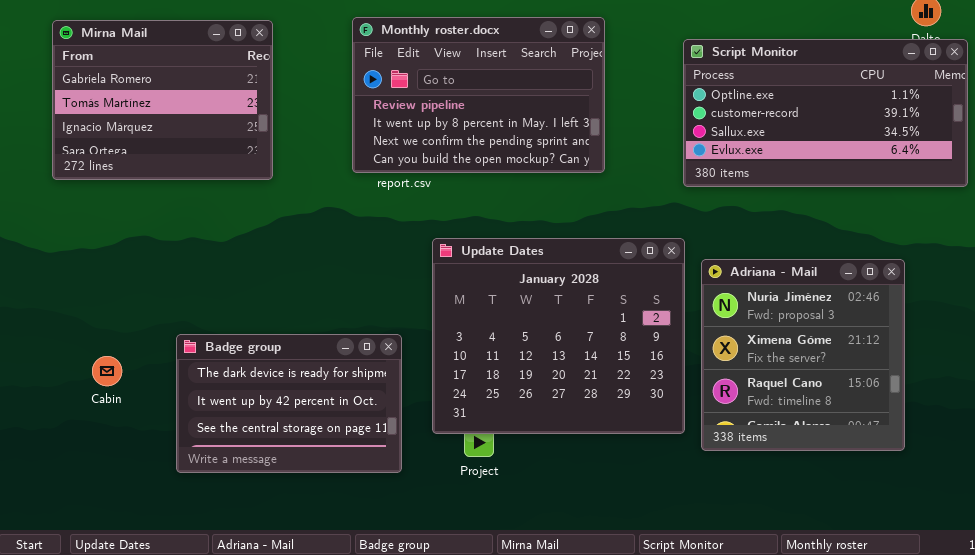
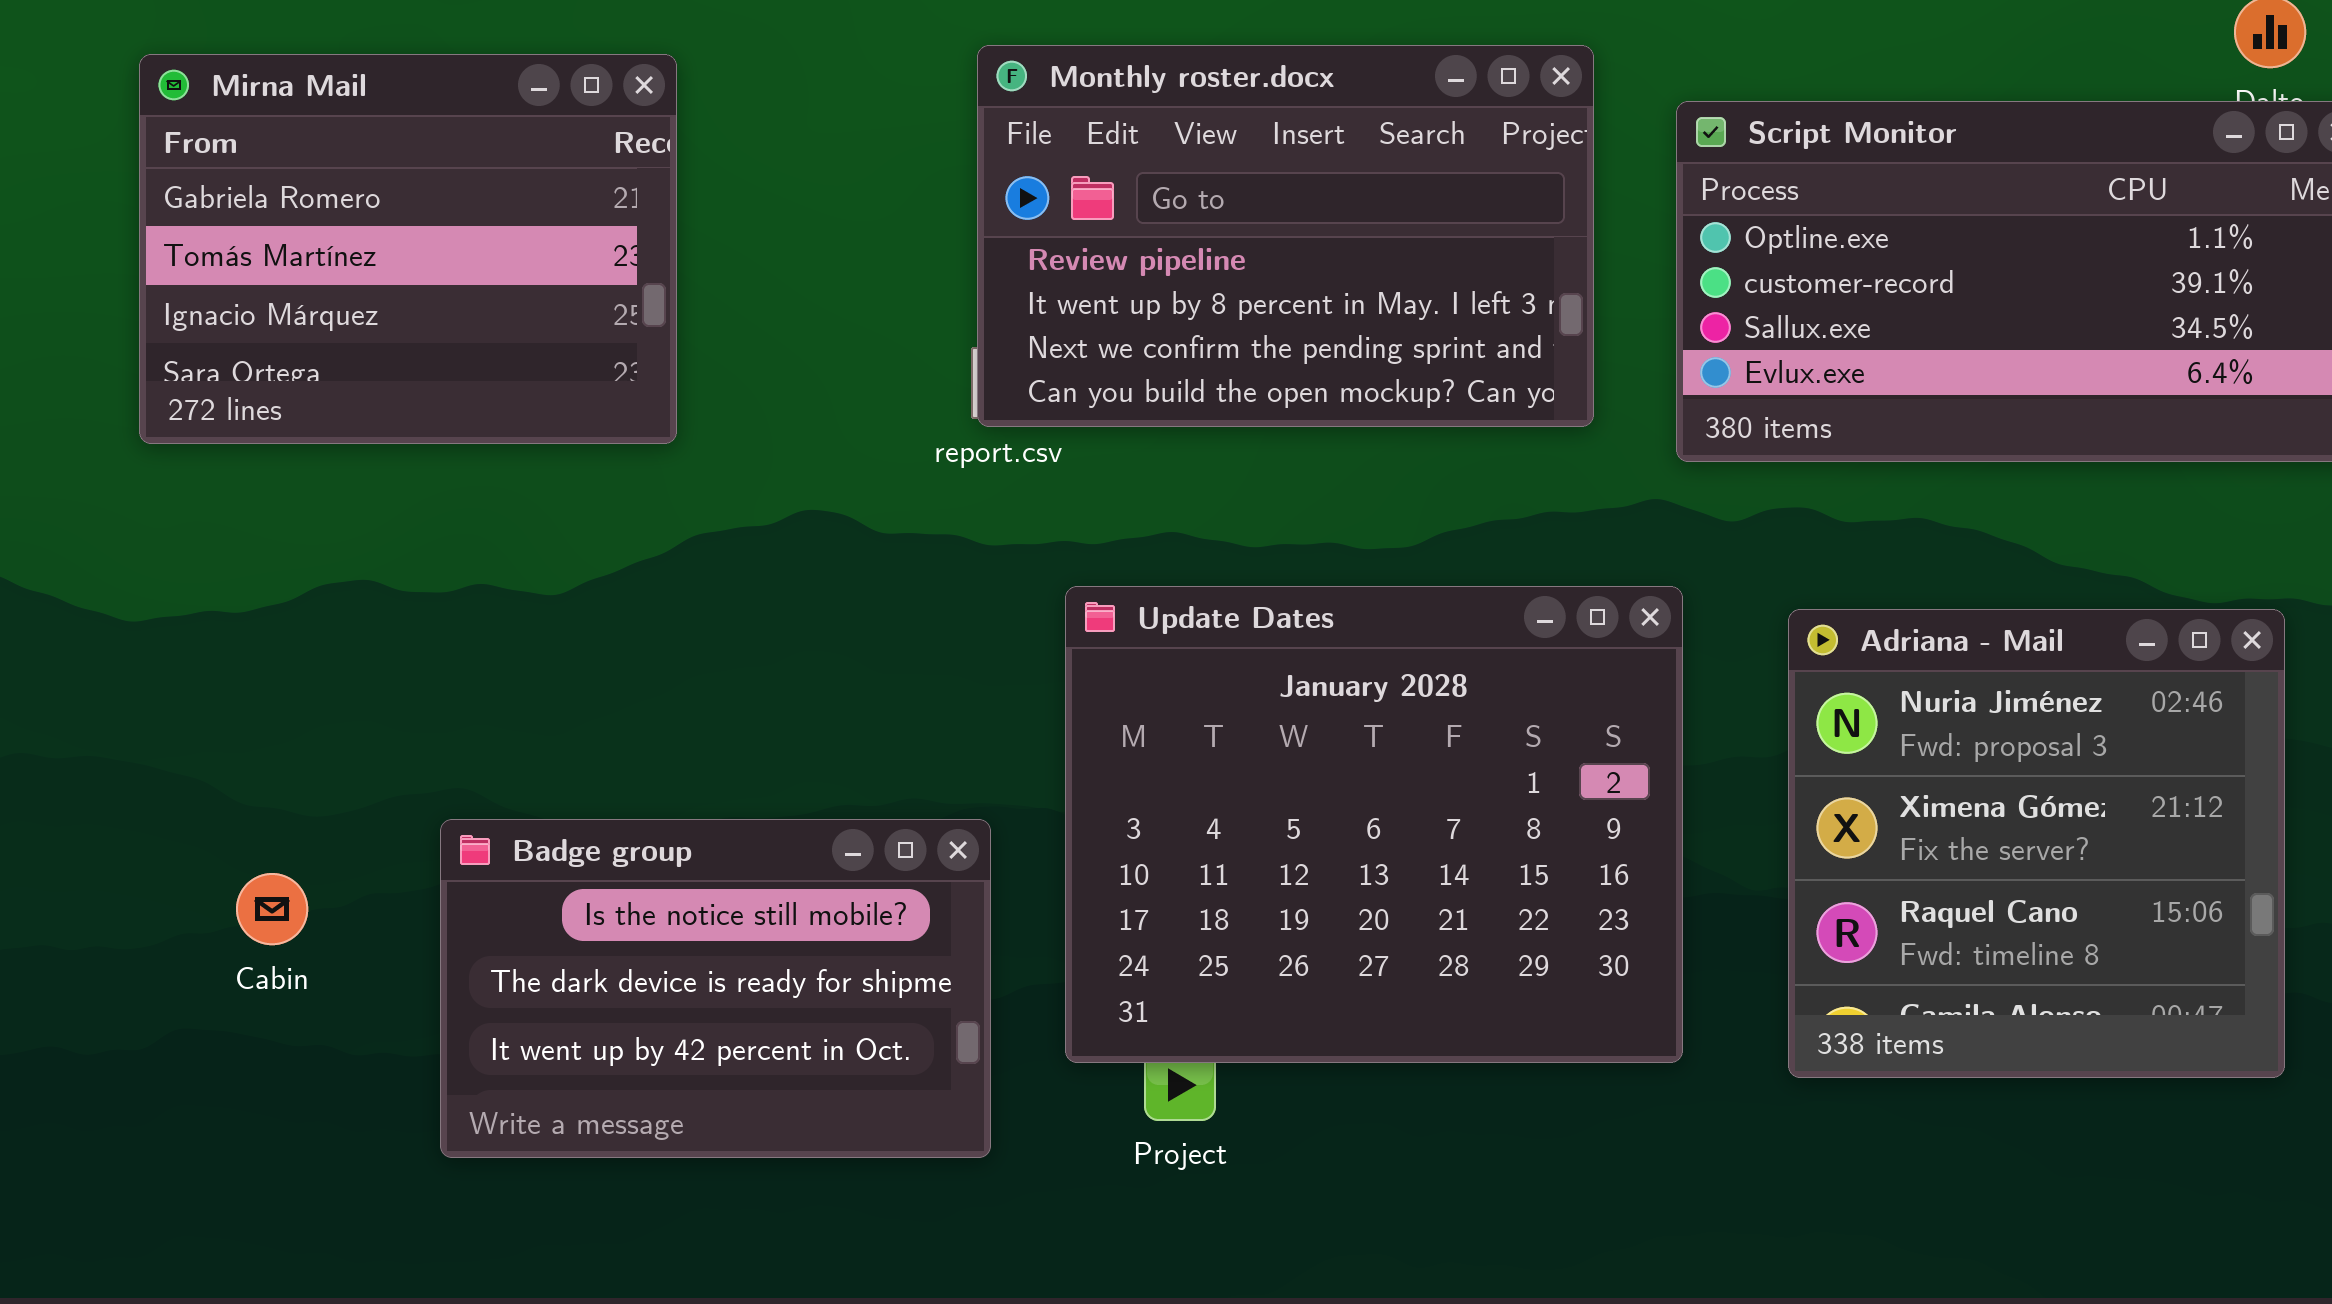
Monthly roster.docx: [352,17,605,173] -> [977,45,1594,427], moved
Adriana - Mail: [701,259,905,451] -> [1788,609,2285,1078], moved
Badge group: [176,334,402,473] -> [440,819,991,1158], scrolled up 1 row

